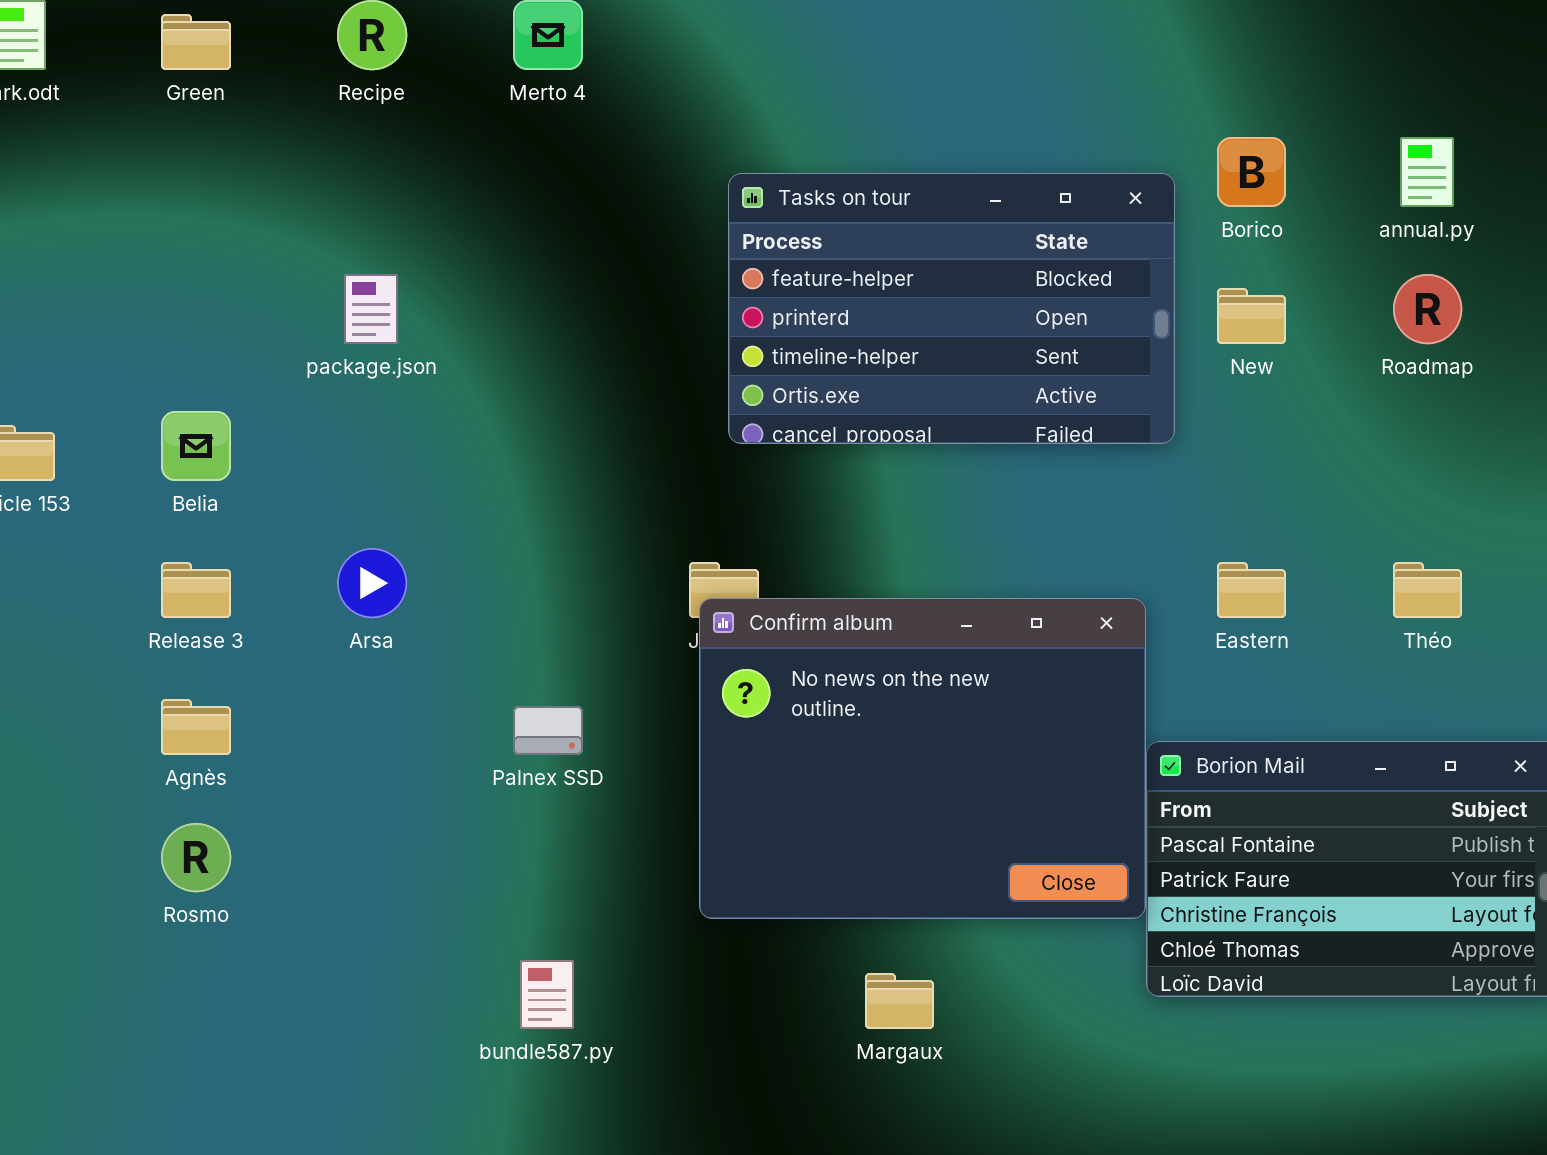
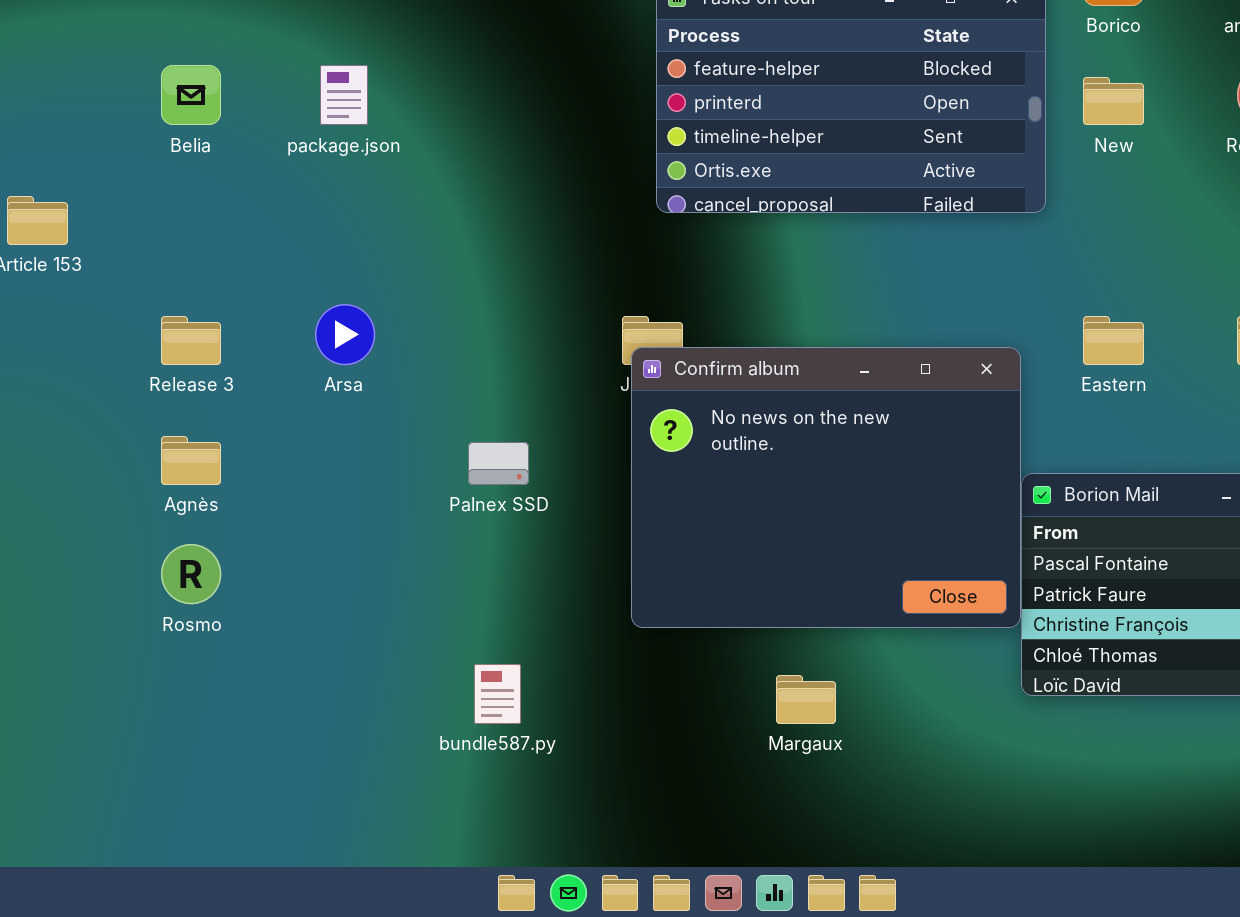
Belia: [161,411,231,481] -> [161,65,221,125], moved

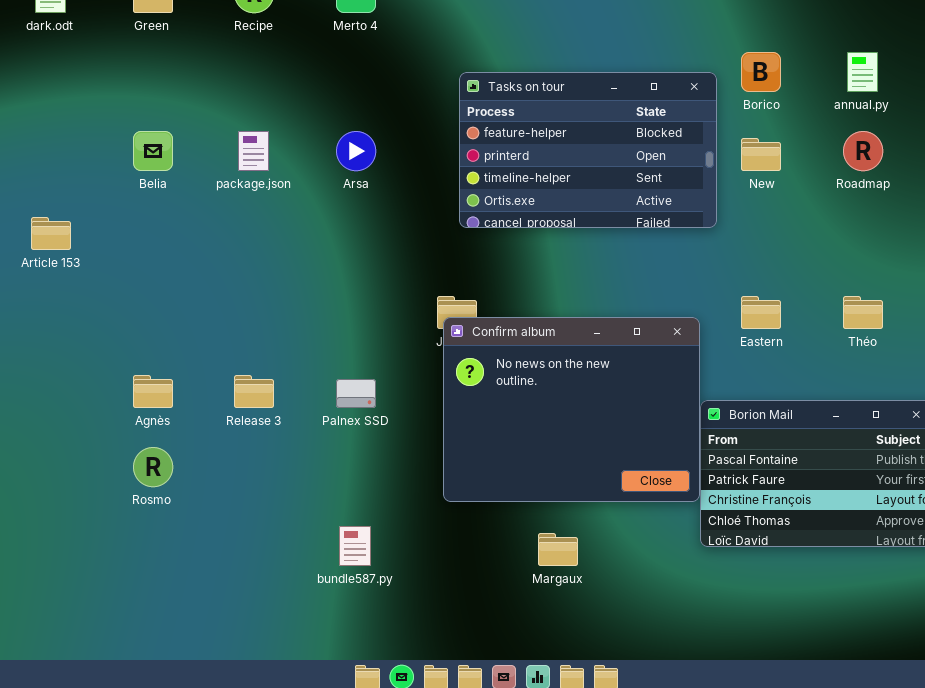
Arsa: [315,304,375,365] -> [336,131,376,171], moved
Release 3: [161,316,221,365] -> [234,375,274,408], moved

